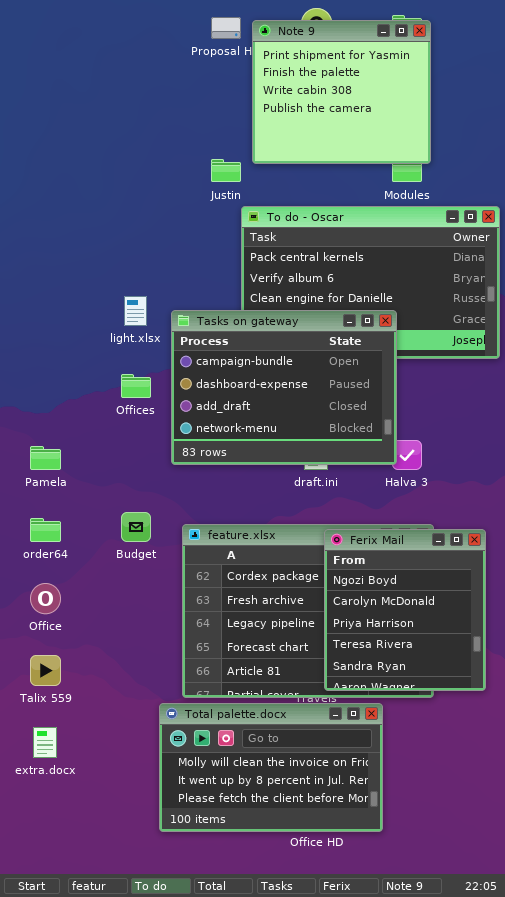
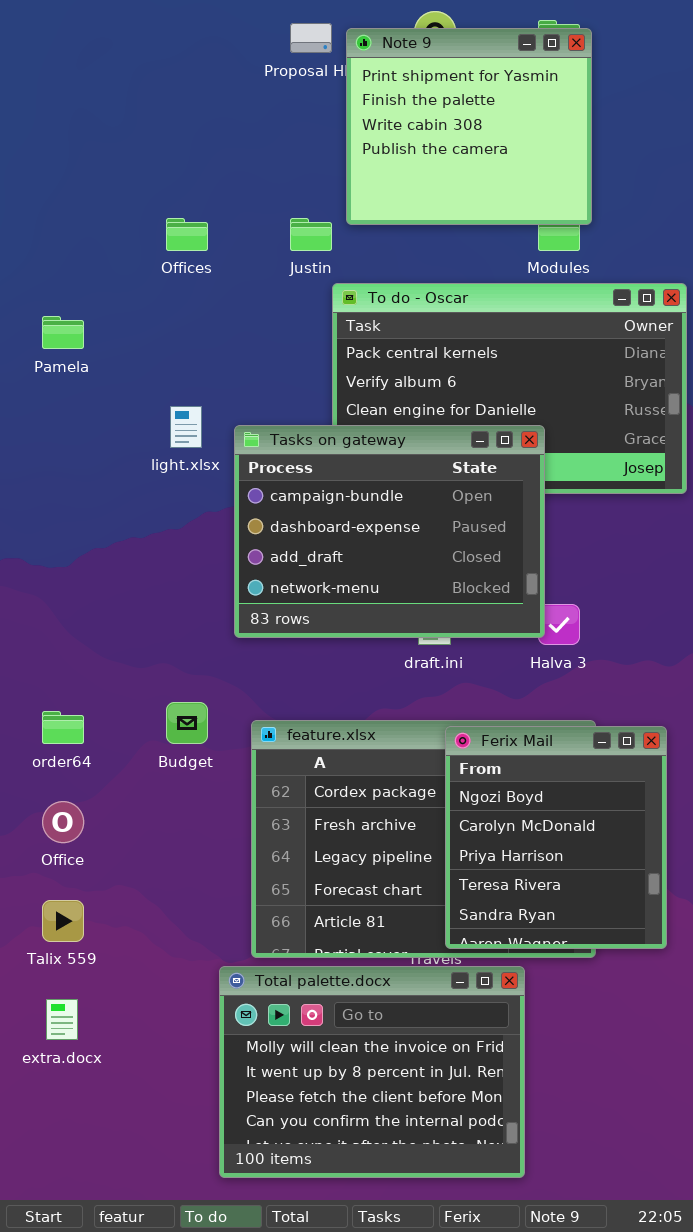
Offices: [121,374,151,398] -> [166,218,208,251], moved
Pamela: [30,446,61,470] -> [42,316,84,349], moved
Total palette.docx: [159,703,383,832] -> [219,966,525,1178], resized

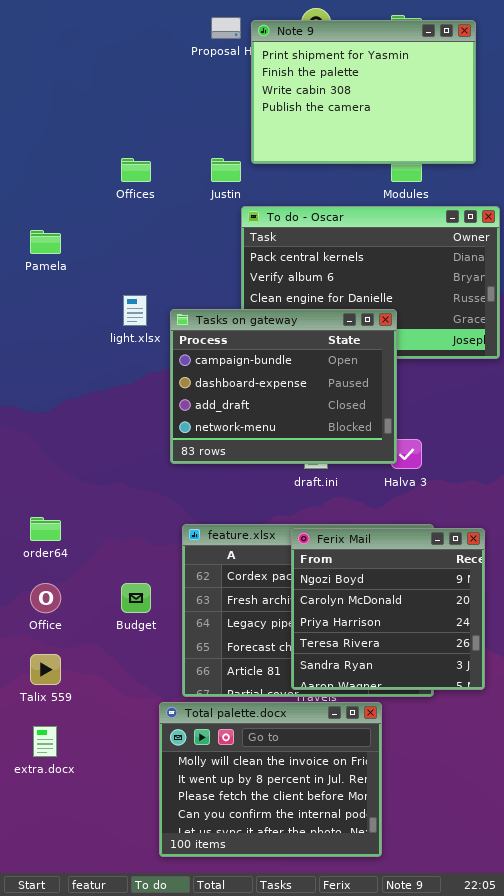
Note 9: [346,28,592,225] -> [251,20,476,164], resized
Budget: [166,702,208,744] -> [121,583,151,613], moved
Ferix Mail: [445,726,667,949] -> [291,528,485,690], resized

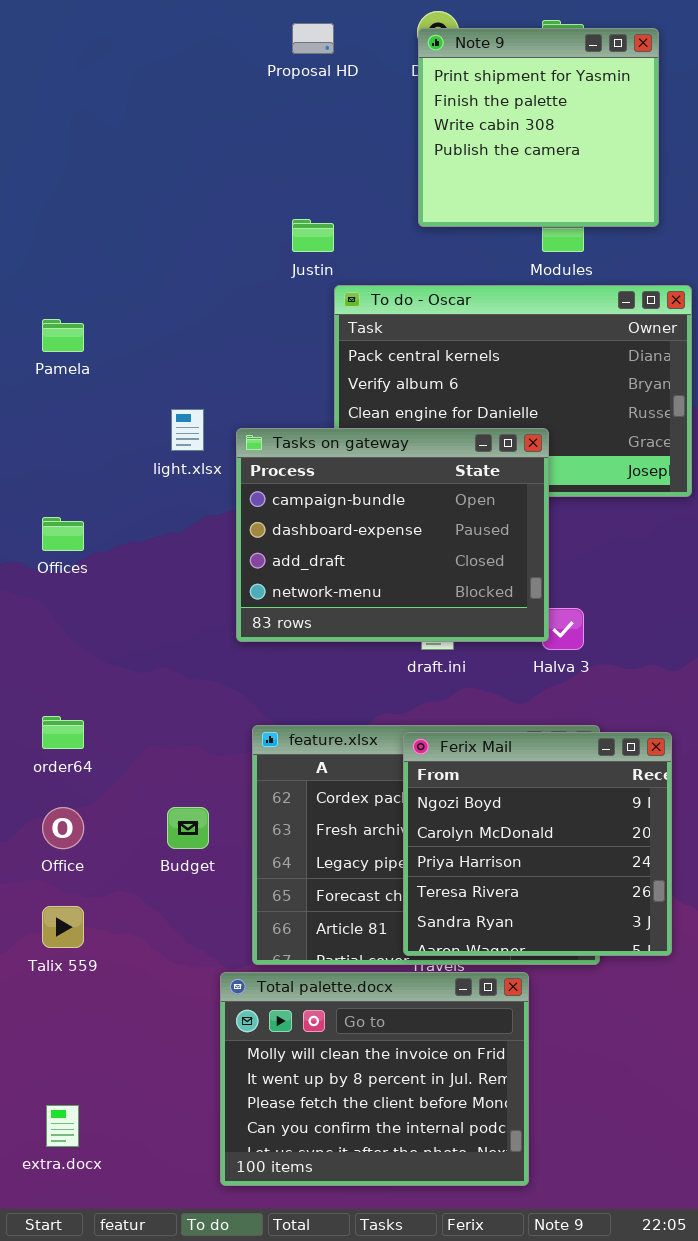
Note 9: [251,20,476,164] -> [418,28,659,227], resized
Offices: [121,158,151,182] -> [42,517,84,551], moved
extra.docx: [33,726,57,757] -> [46,1105,79,1147], moved

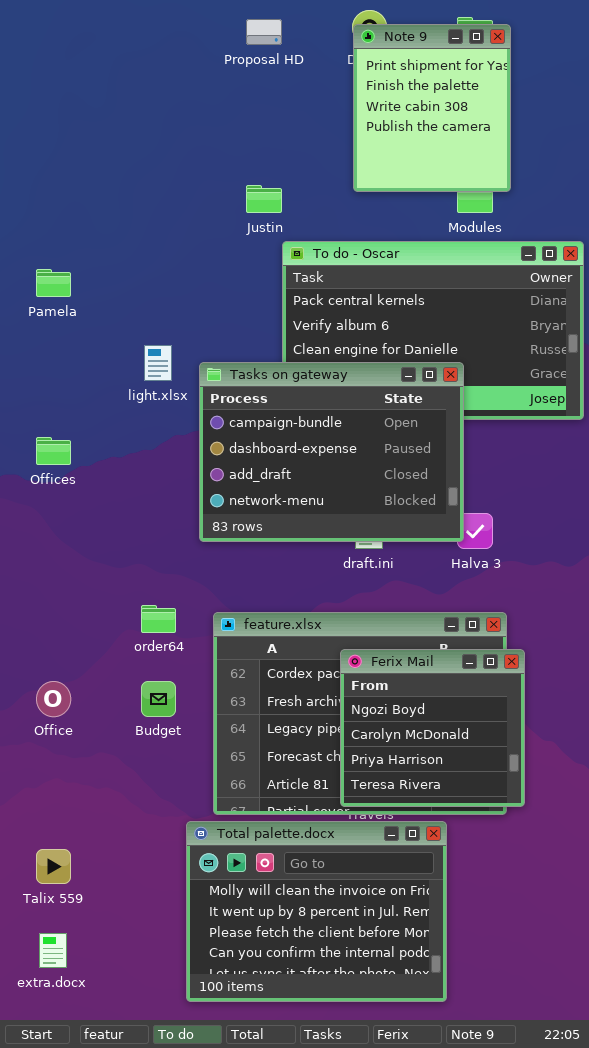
Note 9: [418,28,659,227] -> [353,24,511,192], resized
order64: [42,716,84,749] -> [141,605,176,633], moved
Ferix Mail: [403,732,672,956] -> [340,649,525,807], resized
Talix 559: [42,906,84,948] -> [36,849,71,884], moved

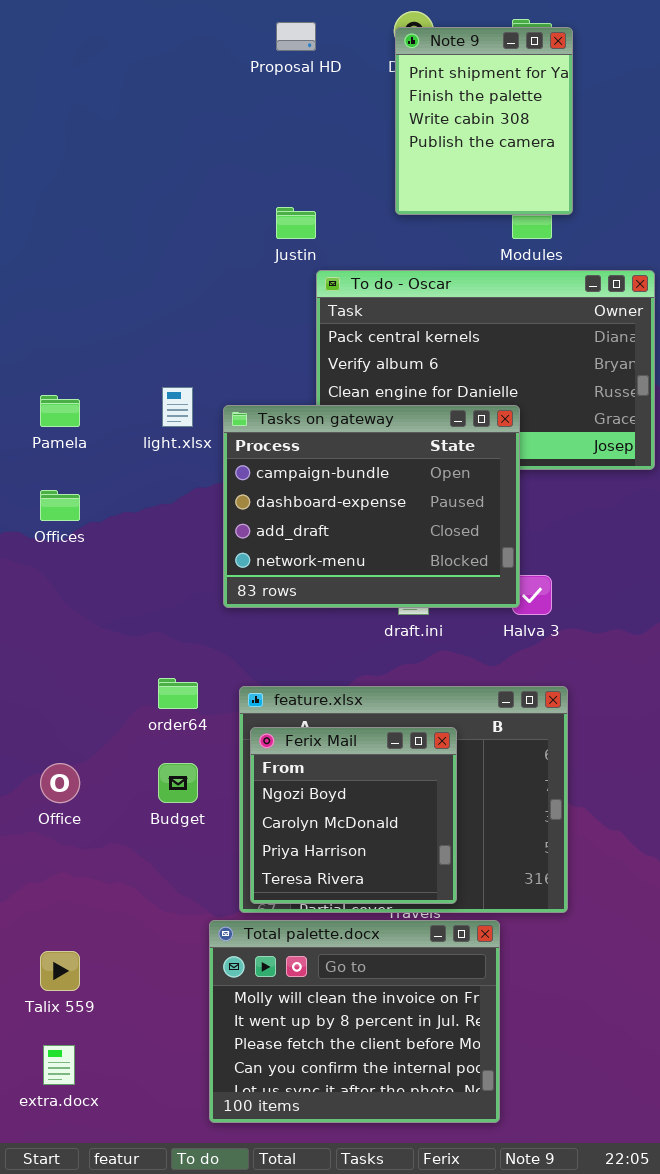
Pamela: [36,269,71,297] -> [40,395,80,427], moved
Ferix Mail: [340,649,525,807] -> [250,727,457,904], moved

